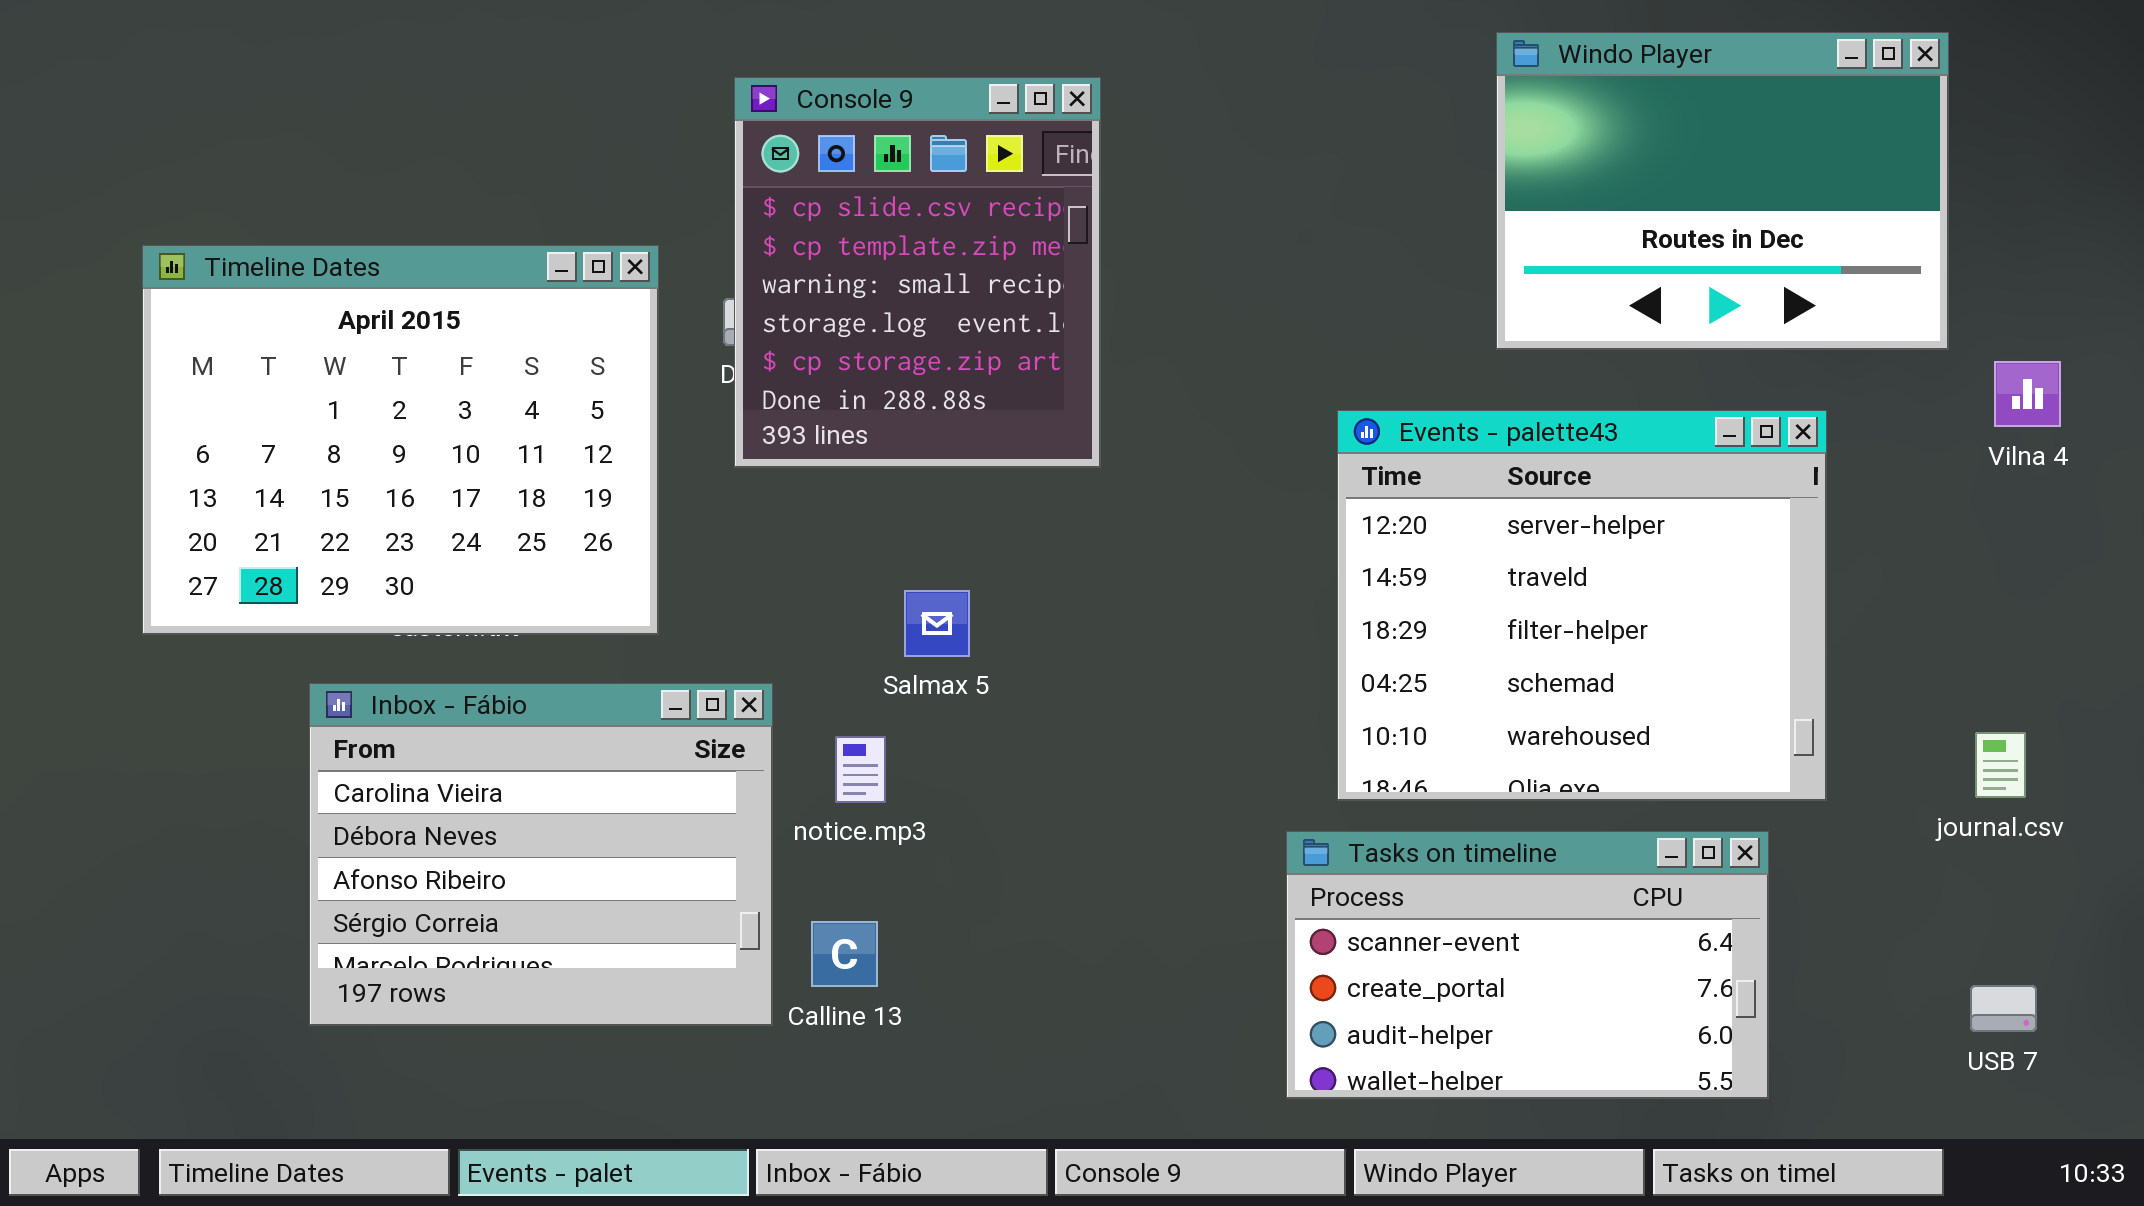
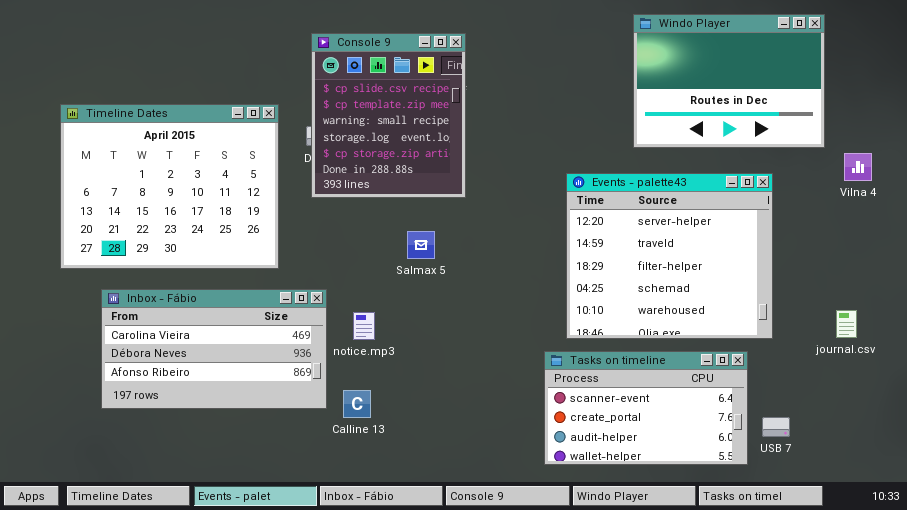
Salmax 5: [904,590,970,657] -> [407,231,435,259], moved
Inbox - Fábio: [309,683,773,1026] -> [101,289,327,409], resized
USB 7: [1970,985,2037,1032] -> [762,417,790,437], moved

